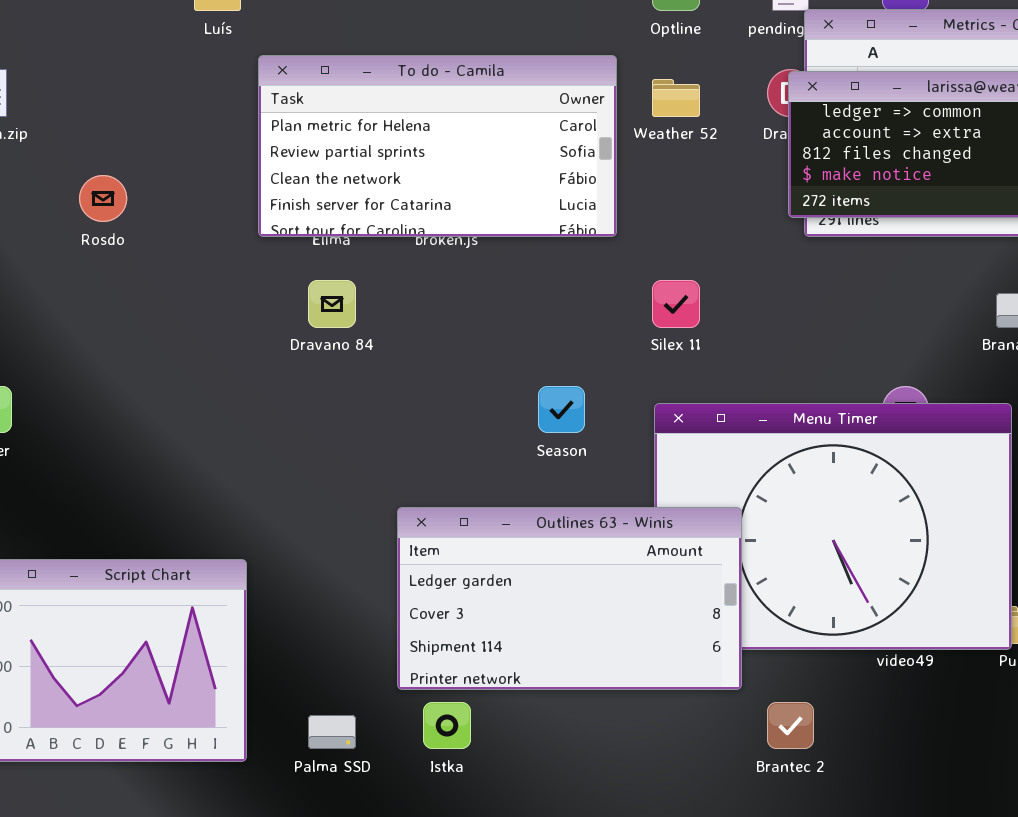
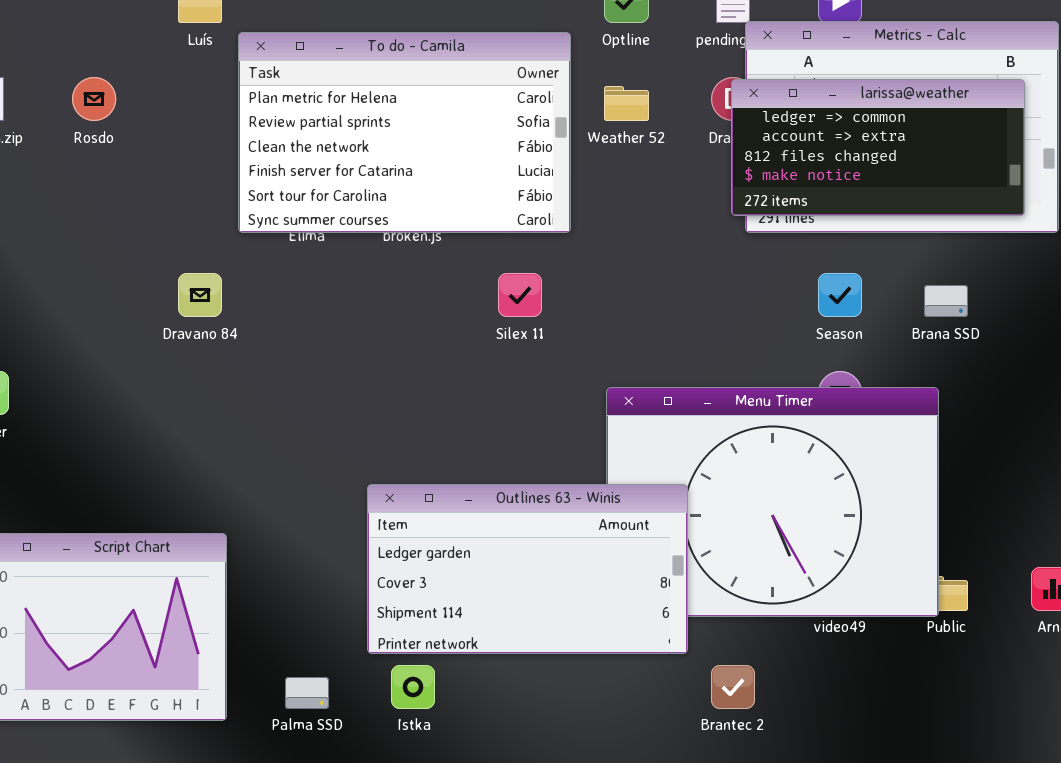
To do - Camila: [258,55,617,237] -> [238,32,571,233], resized
Rosdo: [79,175,127,222] -> [72,77,116,121], moved
Dravano 84: [308,280,356,328] -> [178,273,222,317], moved
Silex 11: [652,280,700,328] -> [498,273,542,317], moved
Season: [538,386,585,433] -> [818,273,862,317], moved

